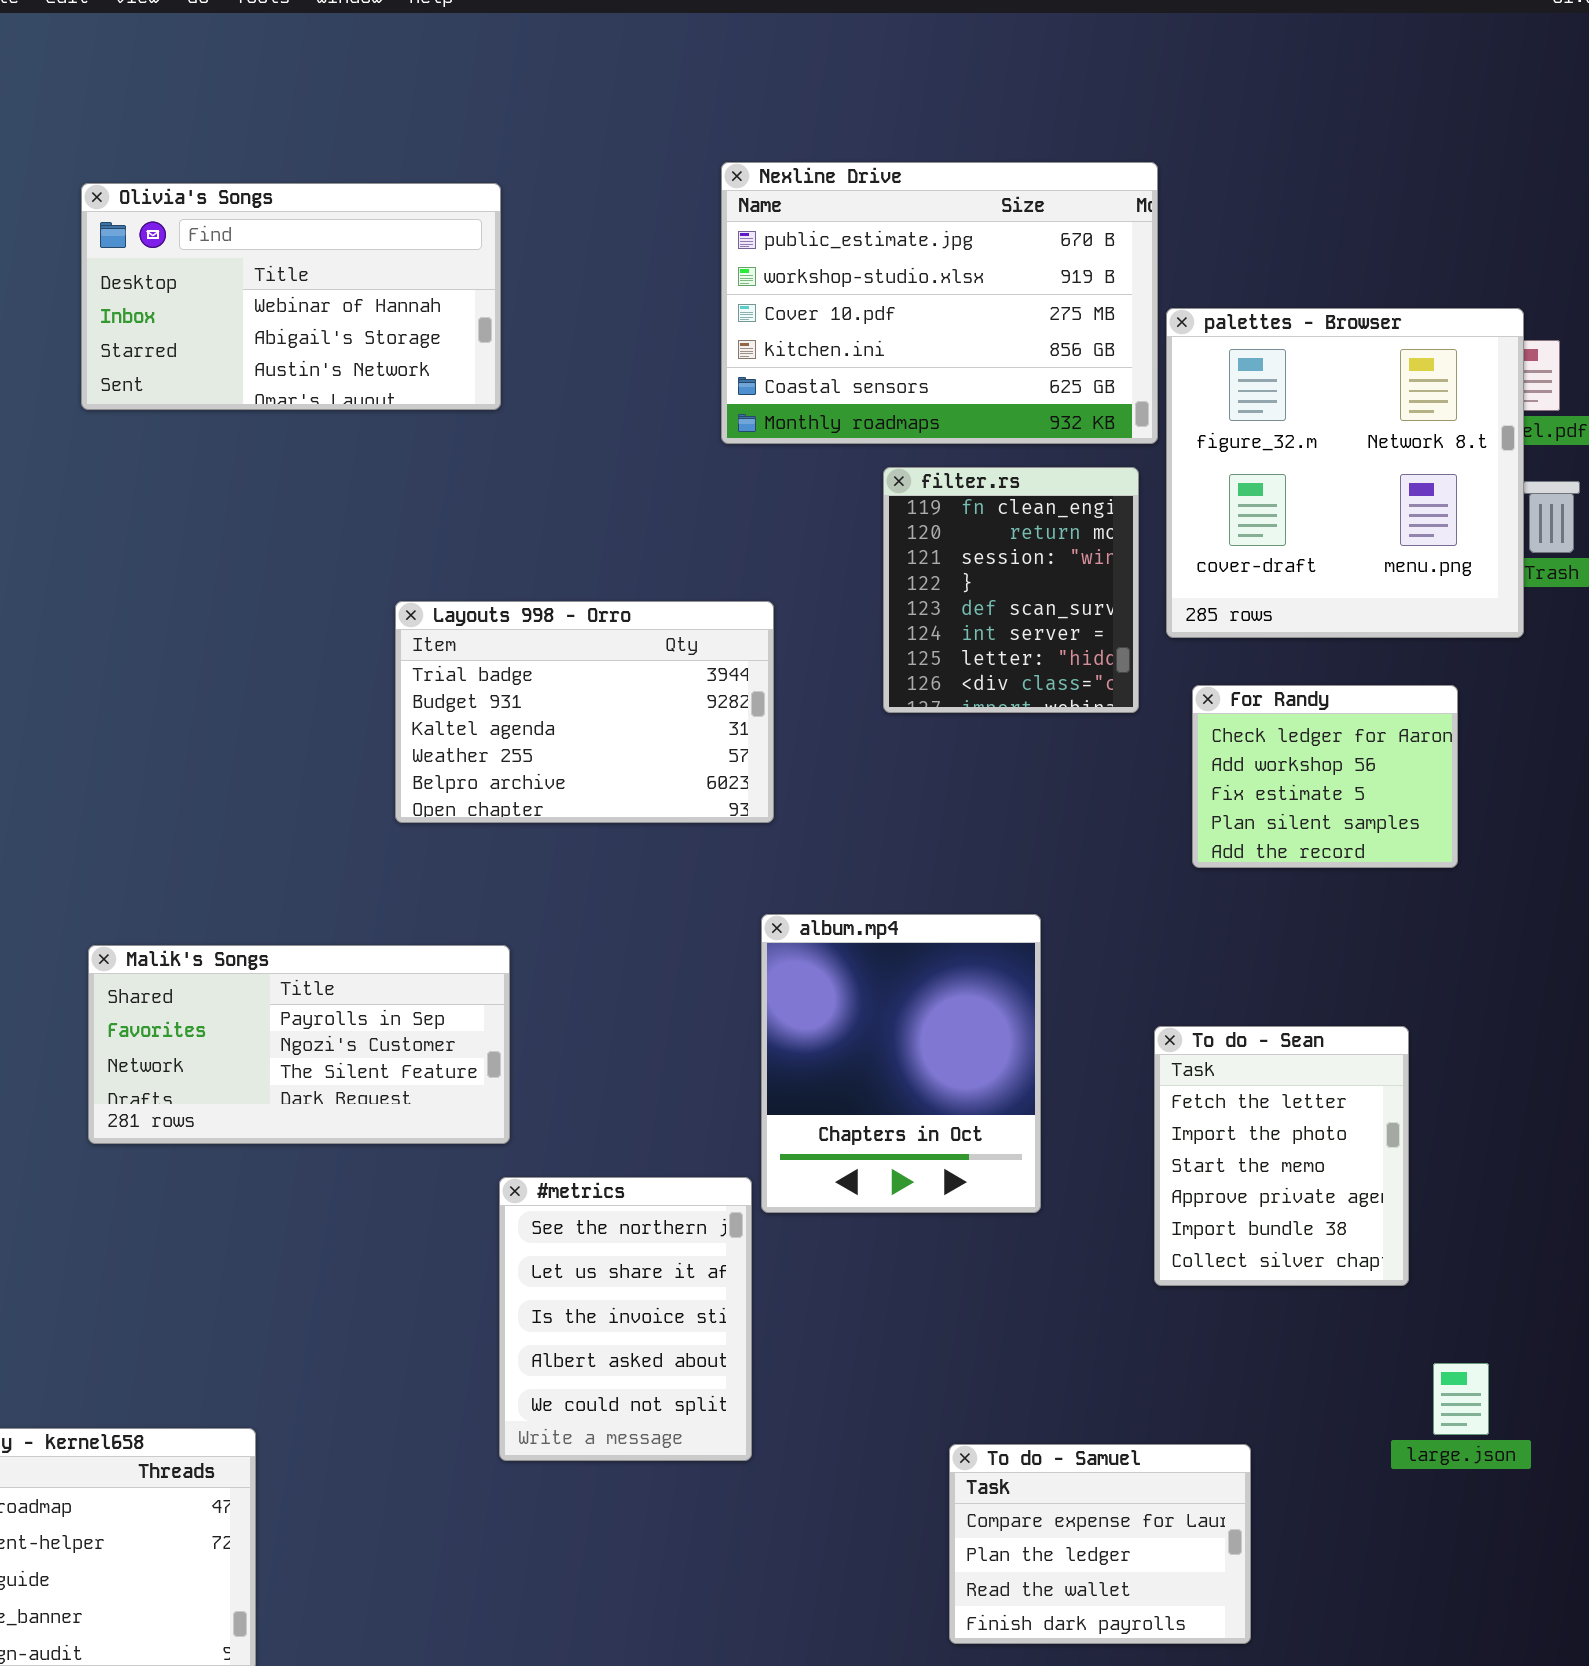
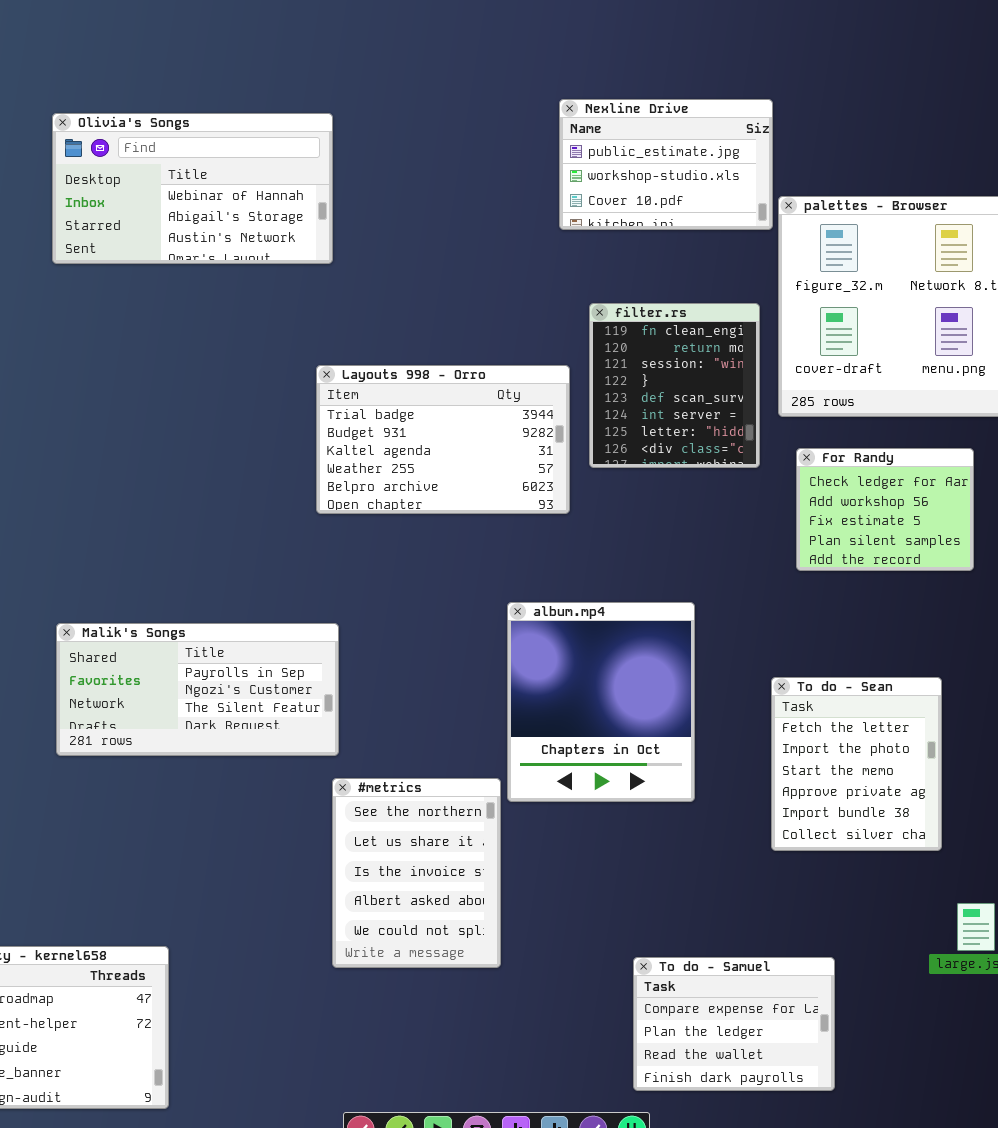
Nexline Drive: [721,162,1158,444] -> [559,99,773,230], resized
Layouts 998 - Orro: [395,601,774,823] -> [316,365,570,514], moved

